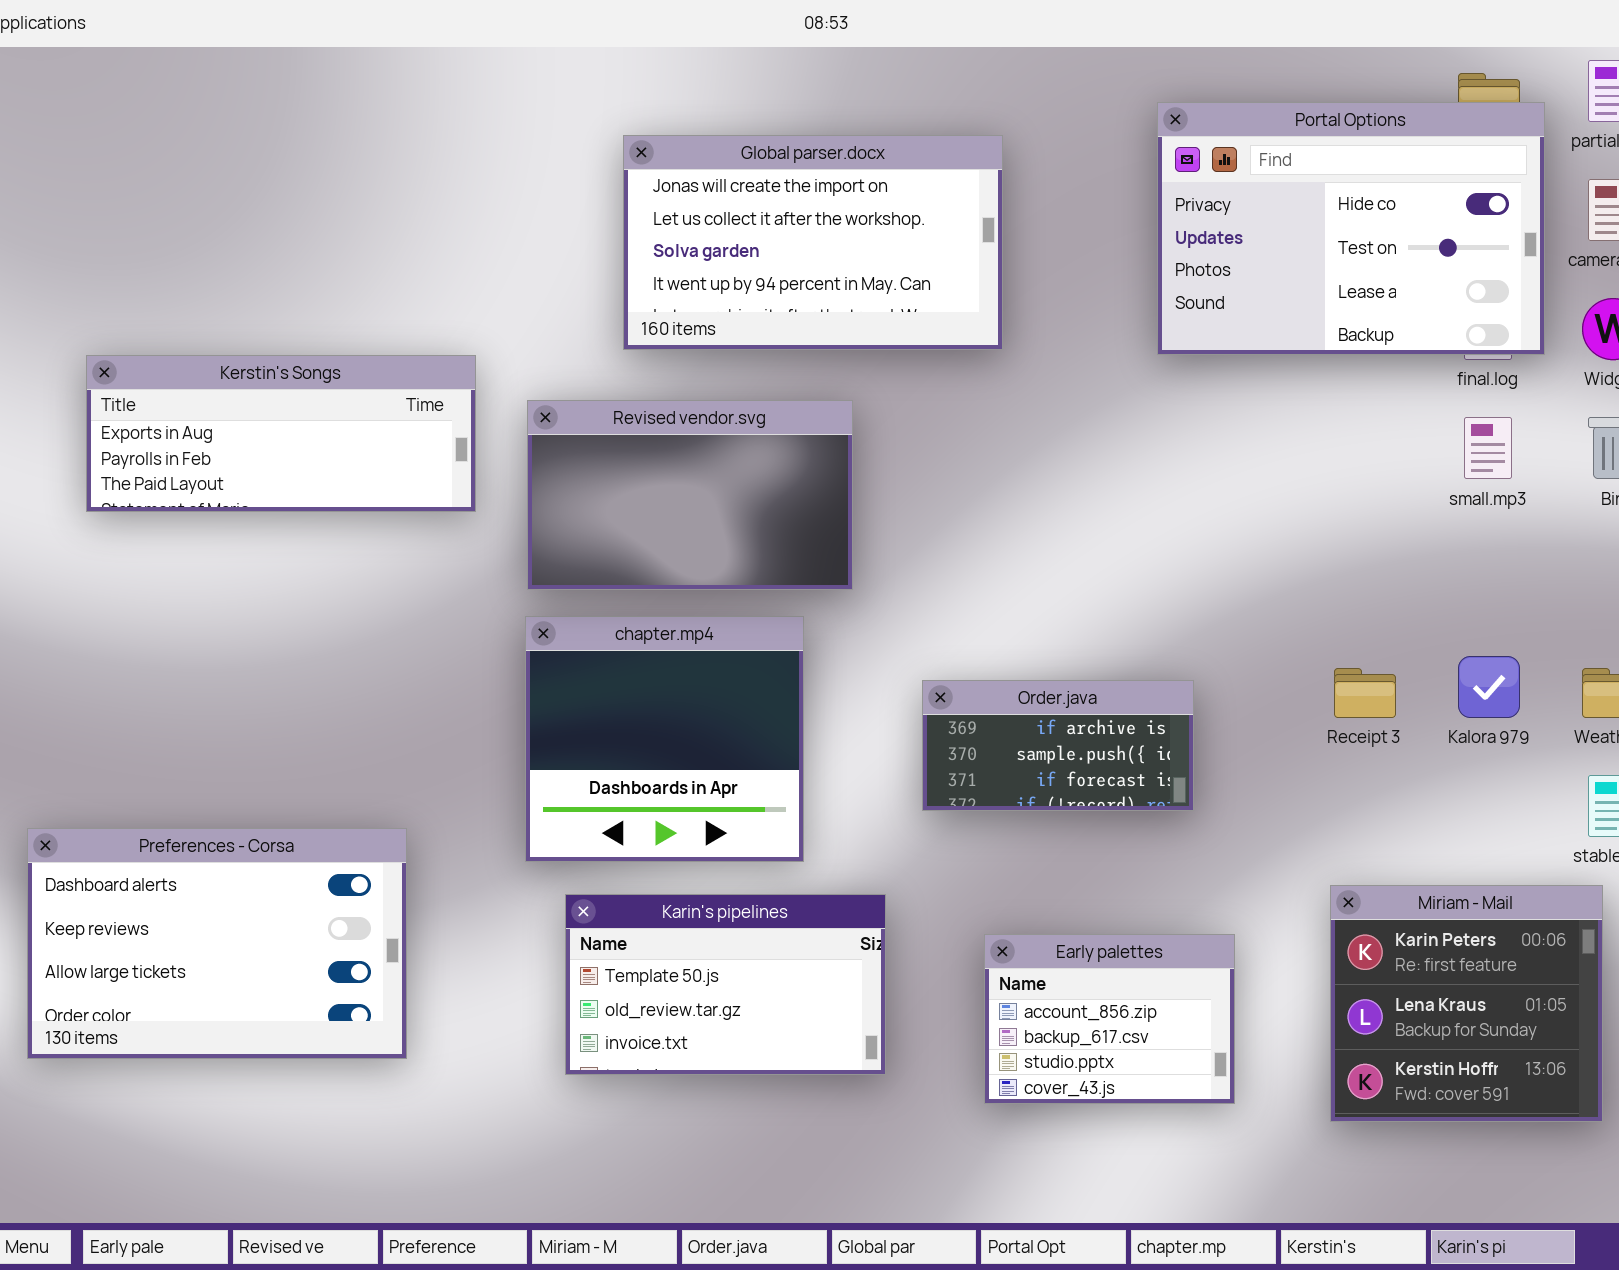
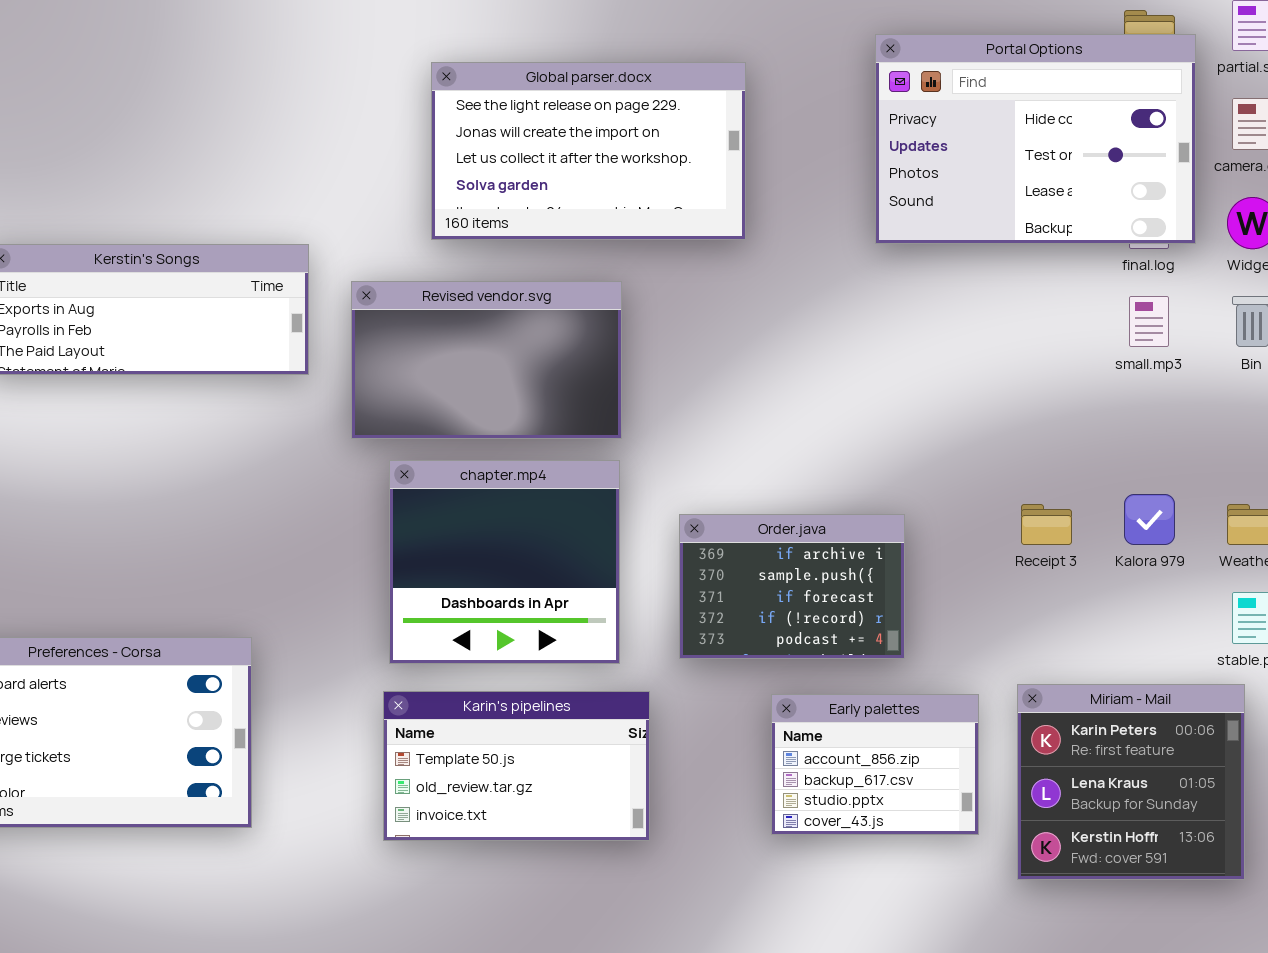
Global parser.docx: [623,135,1003,350] -> [431,62,746,240], scrolled up 1 row
chapter.mp4: [525,616,804,862] -> [389,460,620,664], moved
Order.java: [922,680,1194,811] -> [679,514,905,659], resized
Early palettes: [984,934,1235,1104] -> [771,694,979,835], moved

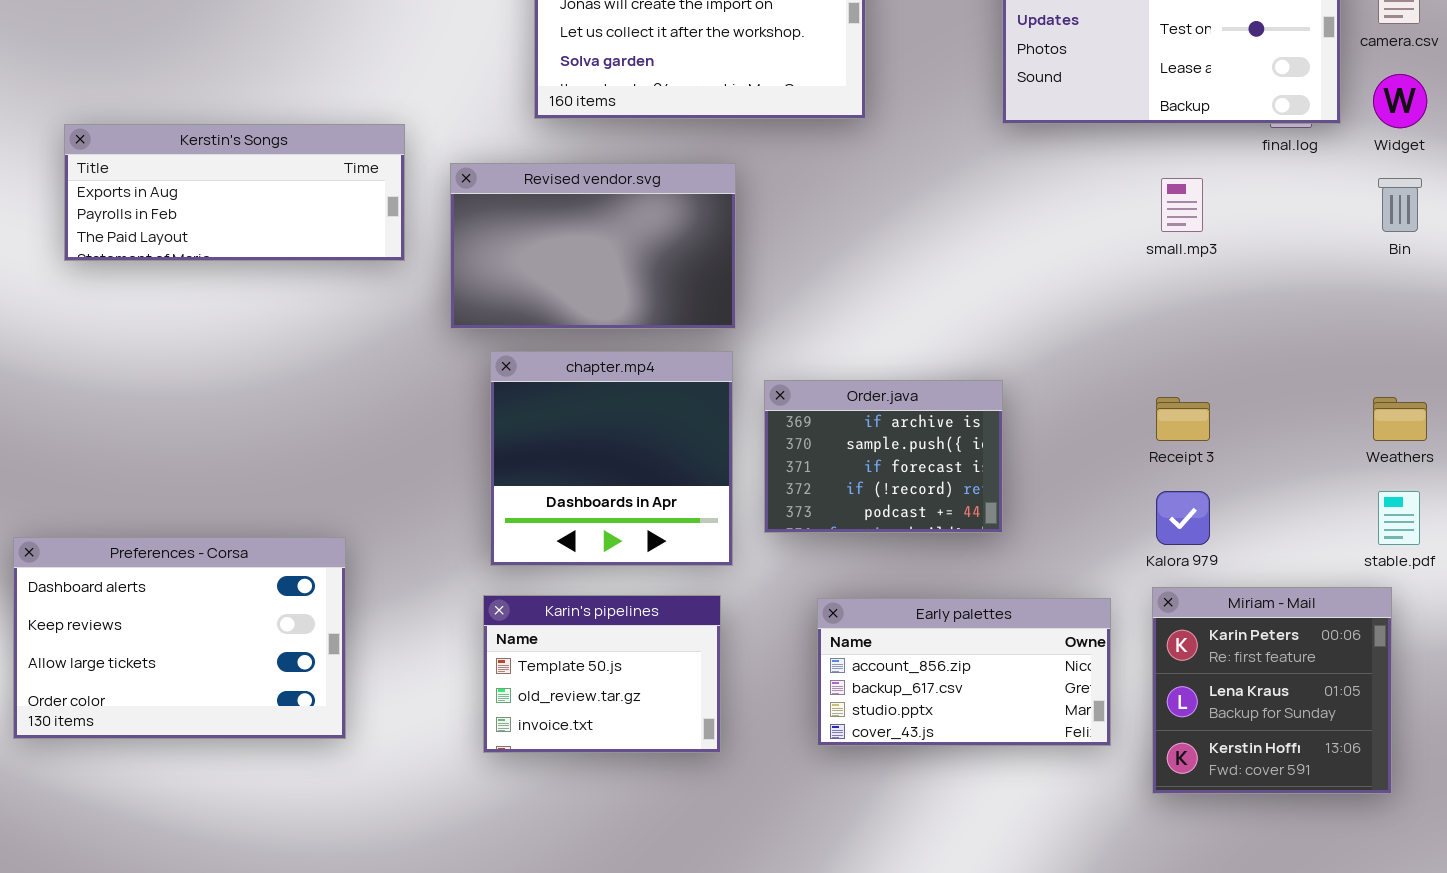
small.mp3: [1129,296,1169,347] -> [1161,178,1203,232], moved
Kalora 979: [1124,494,1175,545] -> [1156,491,1210,545], moved
Order.java: [679,514,905,659] -> [764,380,1003,533], moved
Karin's pipelines: [383,691,650,841] -> [483,595,721,753], resized
Early palettes: [771,694,979,835] -> [817,598,1111,746], resized

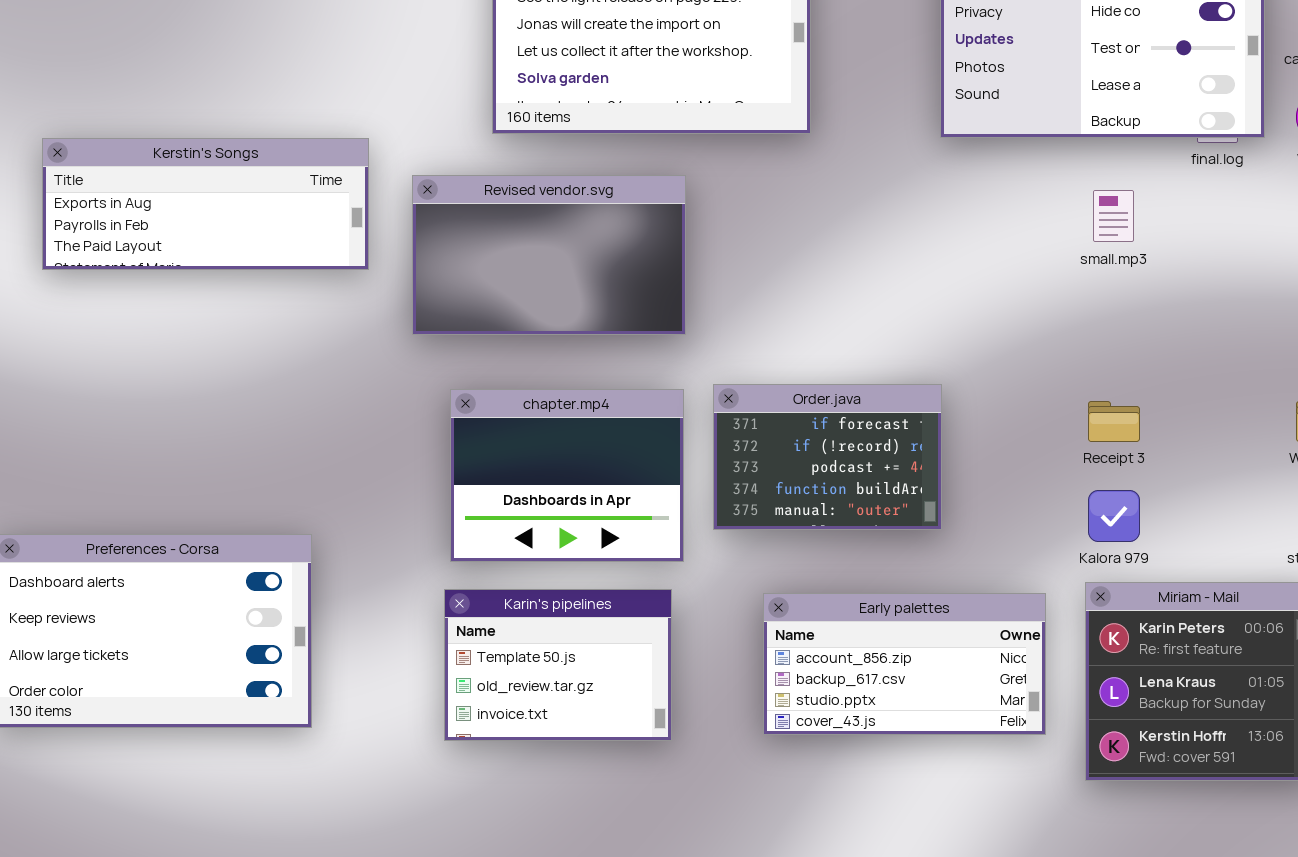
chapter.mp4: [490,351,733,566] -> [450,389,684,562], resized
Order.java: [764,380,1003,533] -> [713,384,942,530], scrolled down 2 rows

